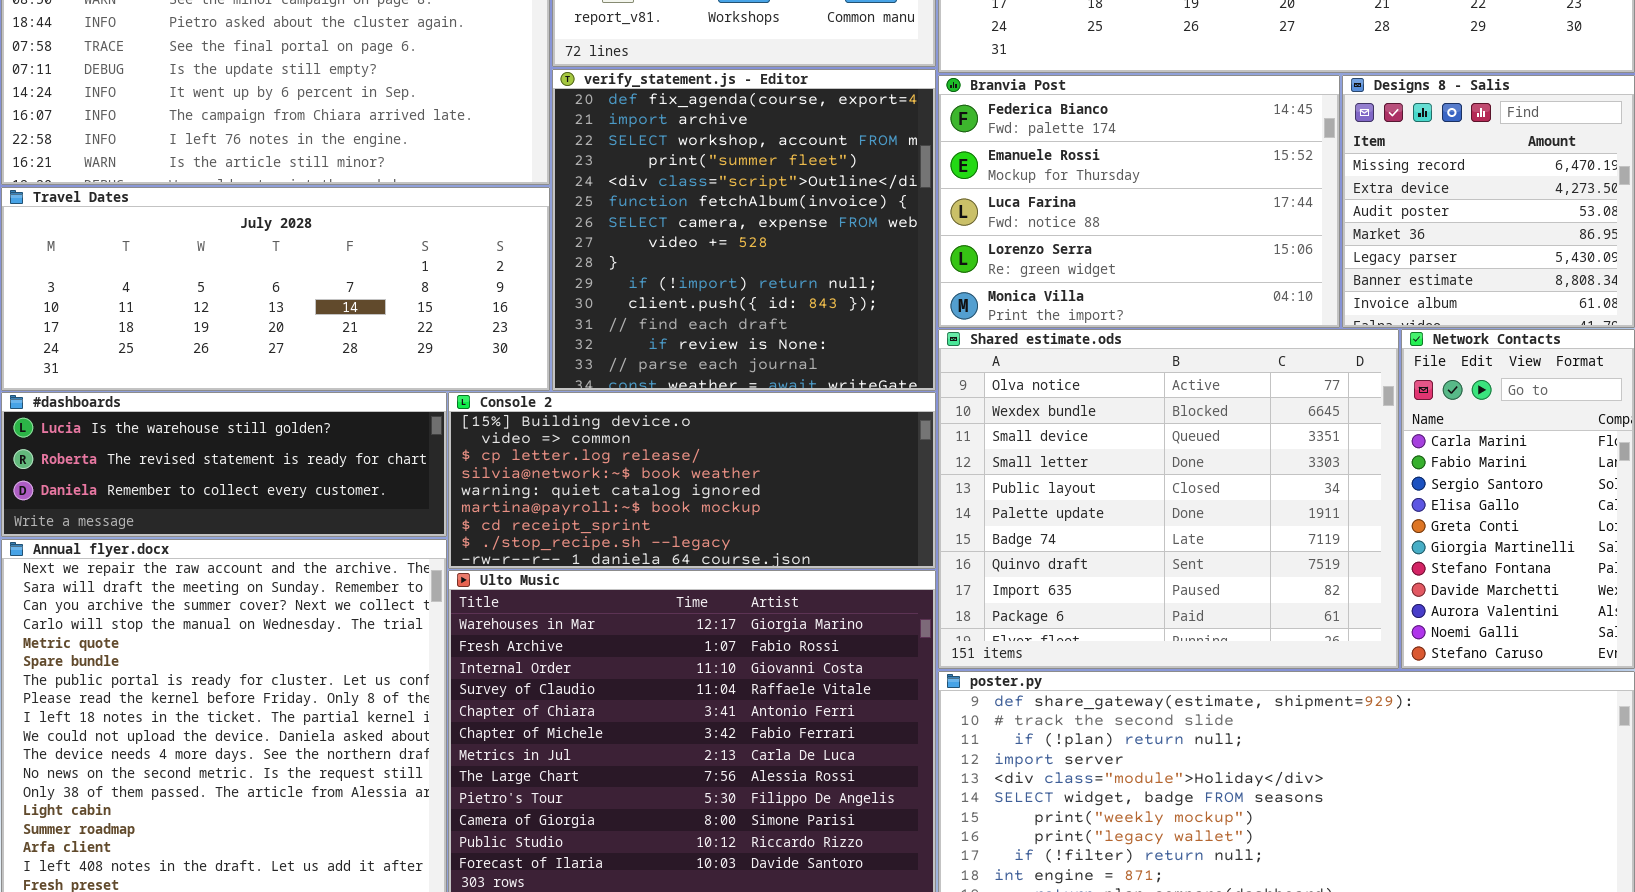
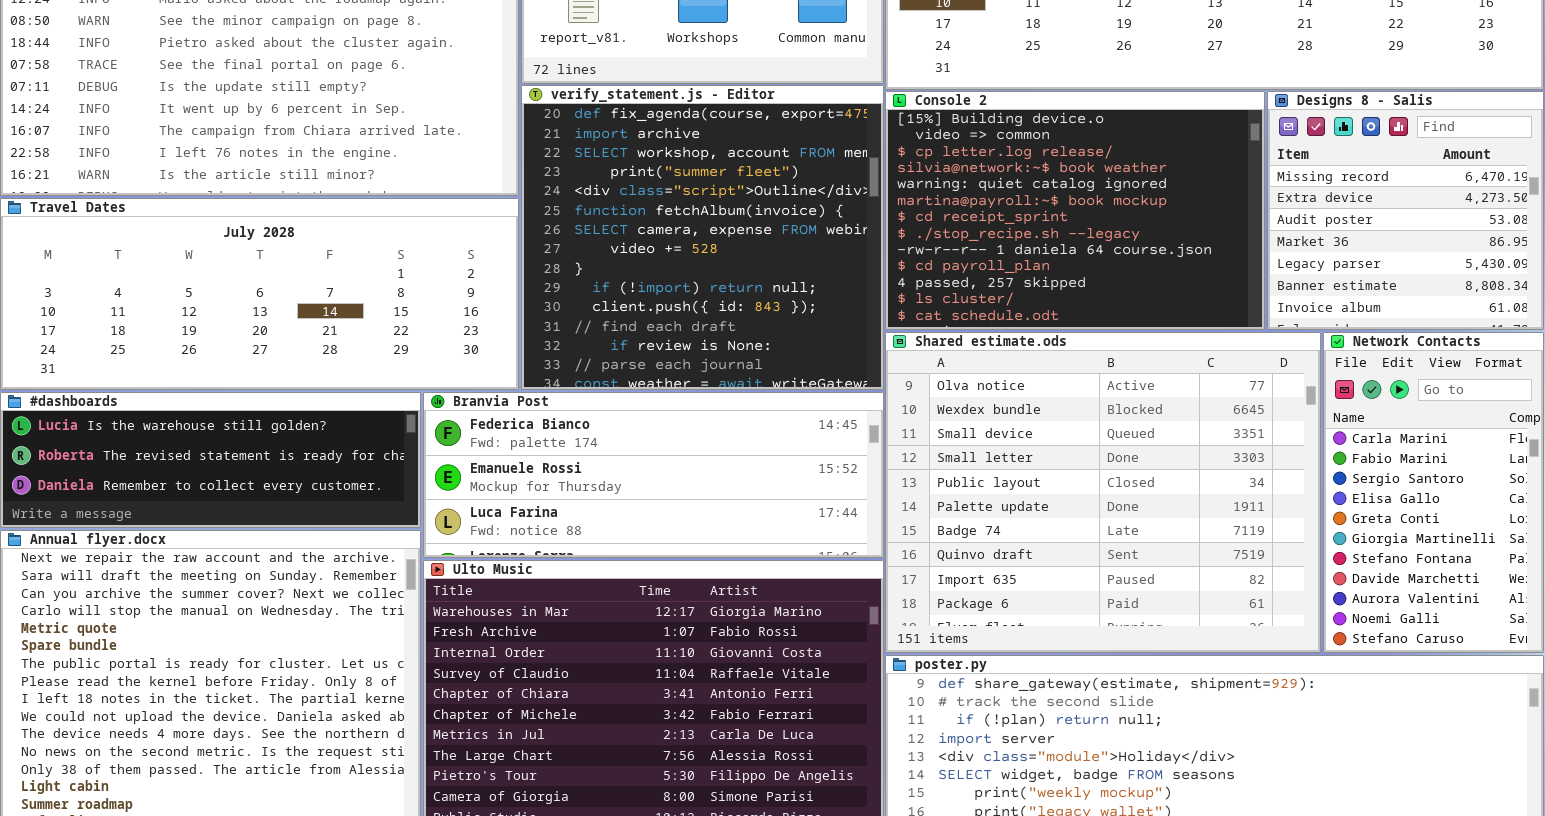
Branvia Post: [938,75,1340,328] -> [423,392,884,558], moved, resized
Console 2: [448,392,936,569] -> [885,91,1265,330], moved, resized

